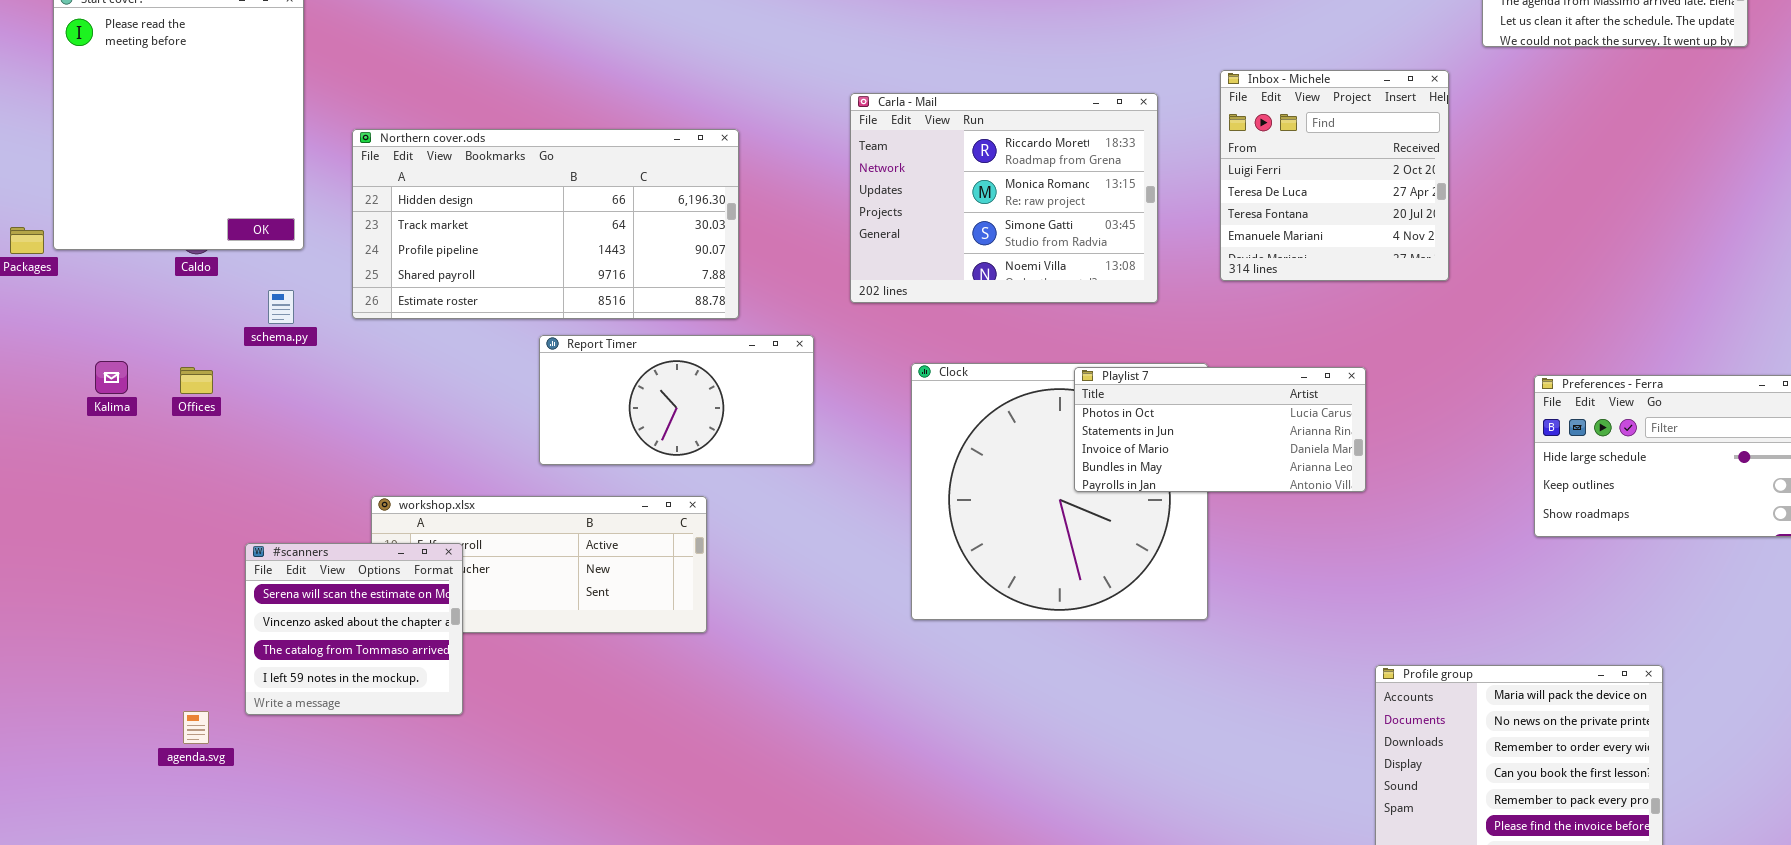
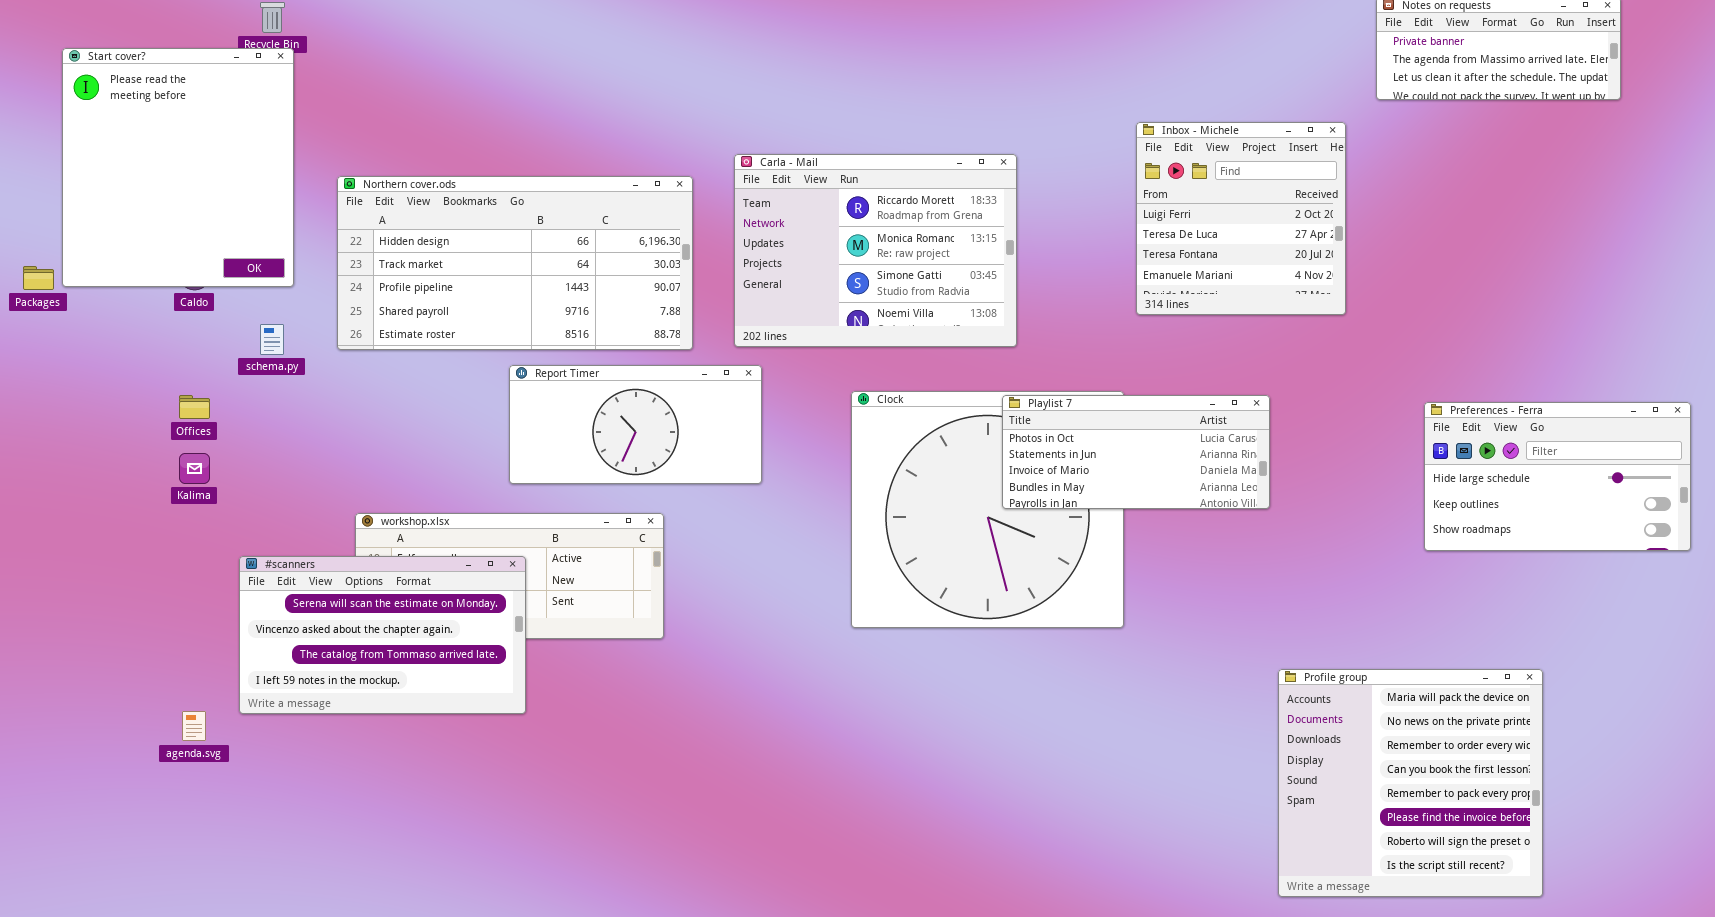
Carla - Mail: [850,93,1158,303] -> [734,154,1017,347], moved
Kalima: [95,361,128,394] -> [179,453,210,484], moved
#scanners: [245,543,463,715] -> [239,556,526,714], resized

